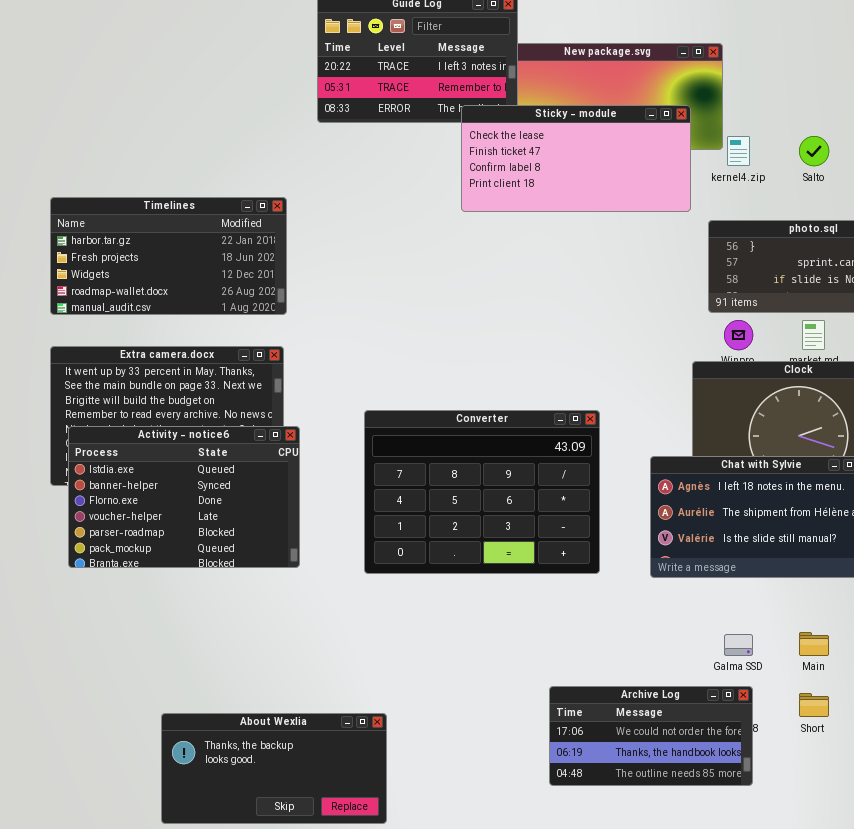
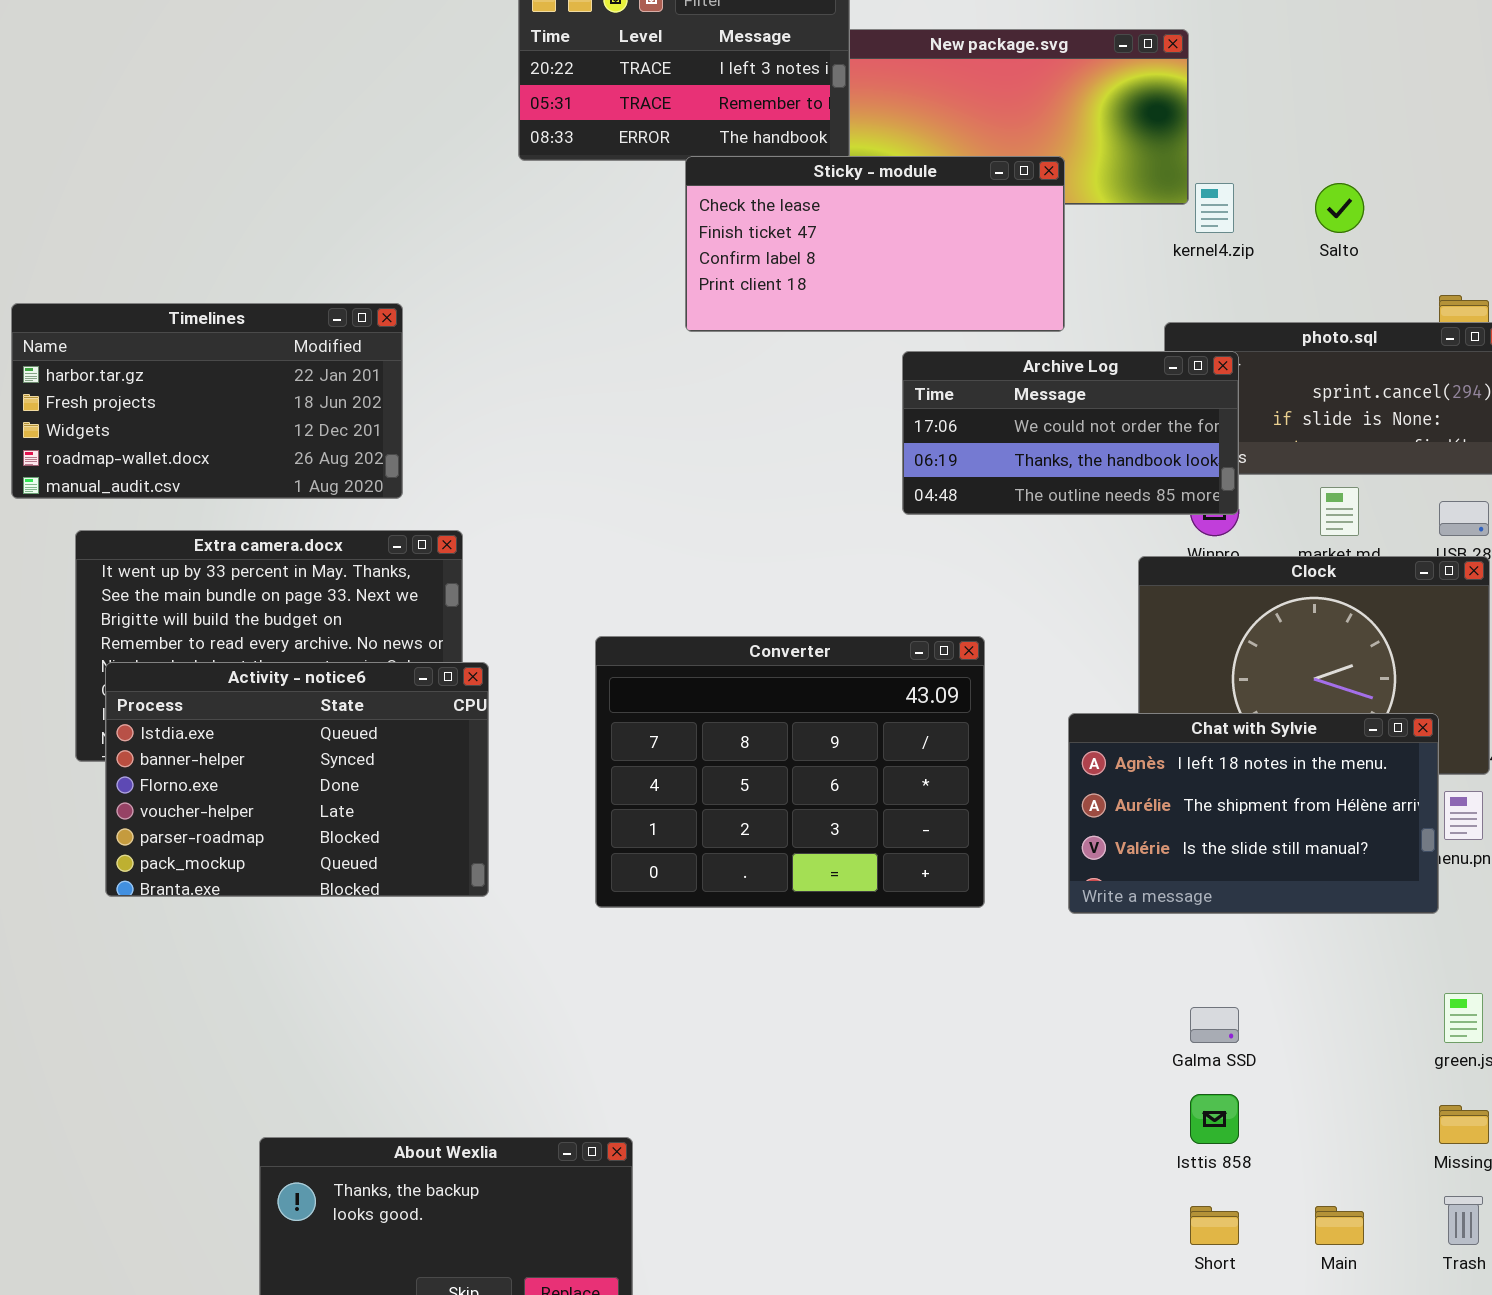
Sticky - module: [461,105,691,212] -> [685,156,1065,332], moved
Timelines: [50,197,287,315] -> [11,303,403,499], moved
Main: [799,632,829,656] -> [1315,1206,1364,1245], moved
Archive Log: [549,686,753,786] -> [902,351,1239,515], moved
Short: [799,693,829,717] -> [1190,1206,1239,1245], moved

